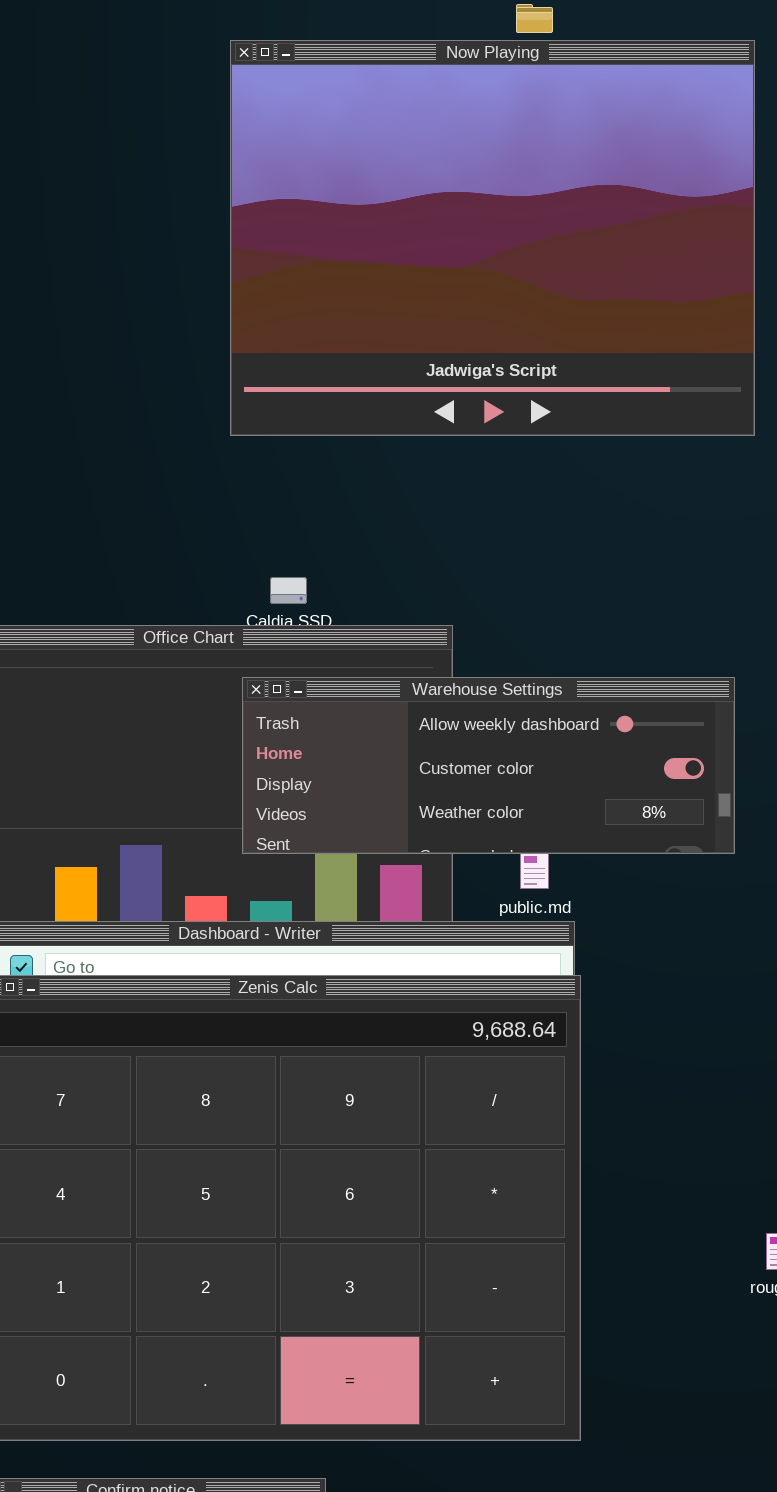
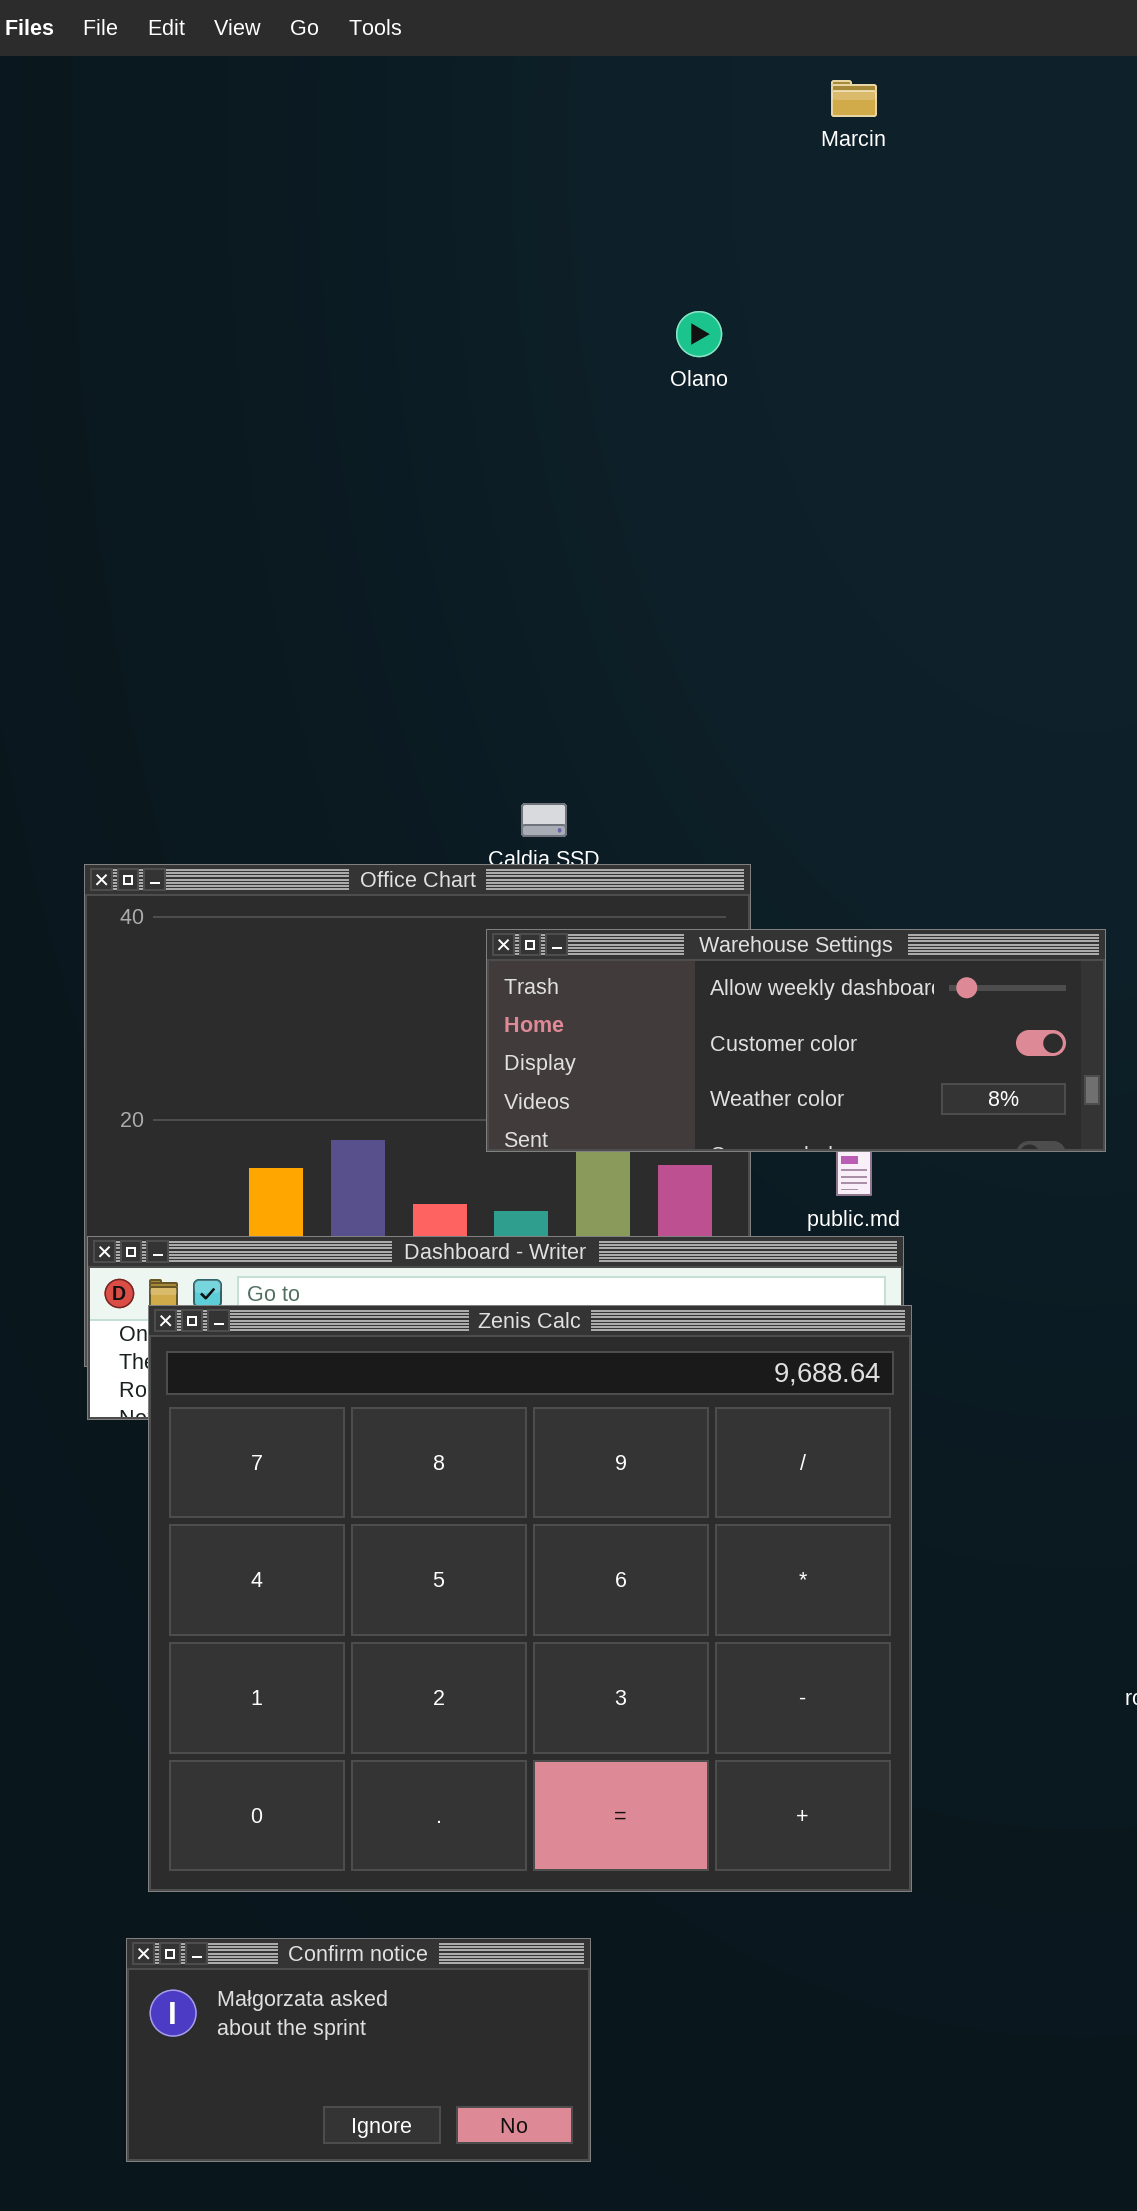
Now Playing: [230,40,755,436] -> none, closed

